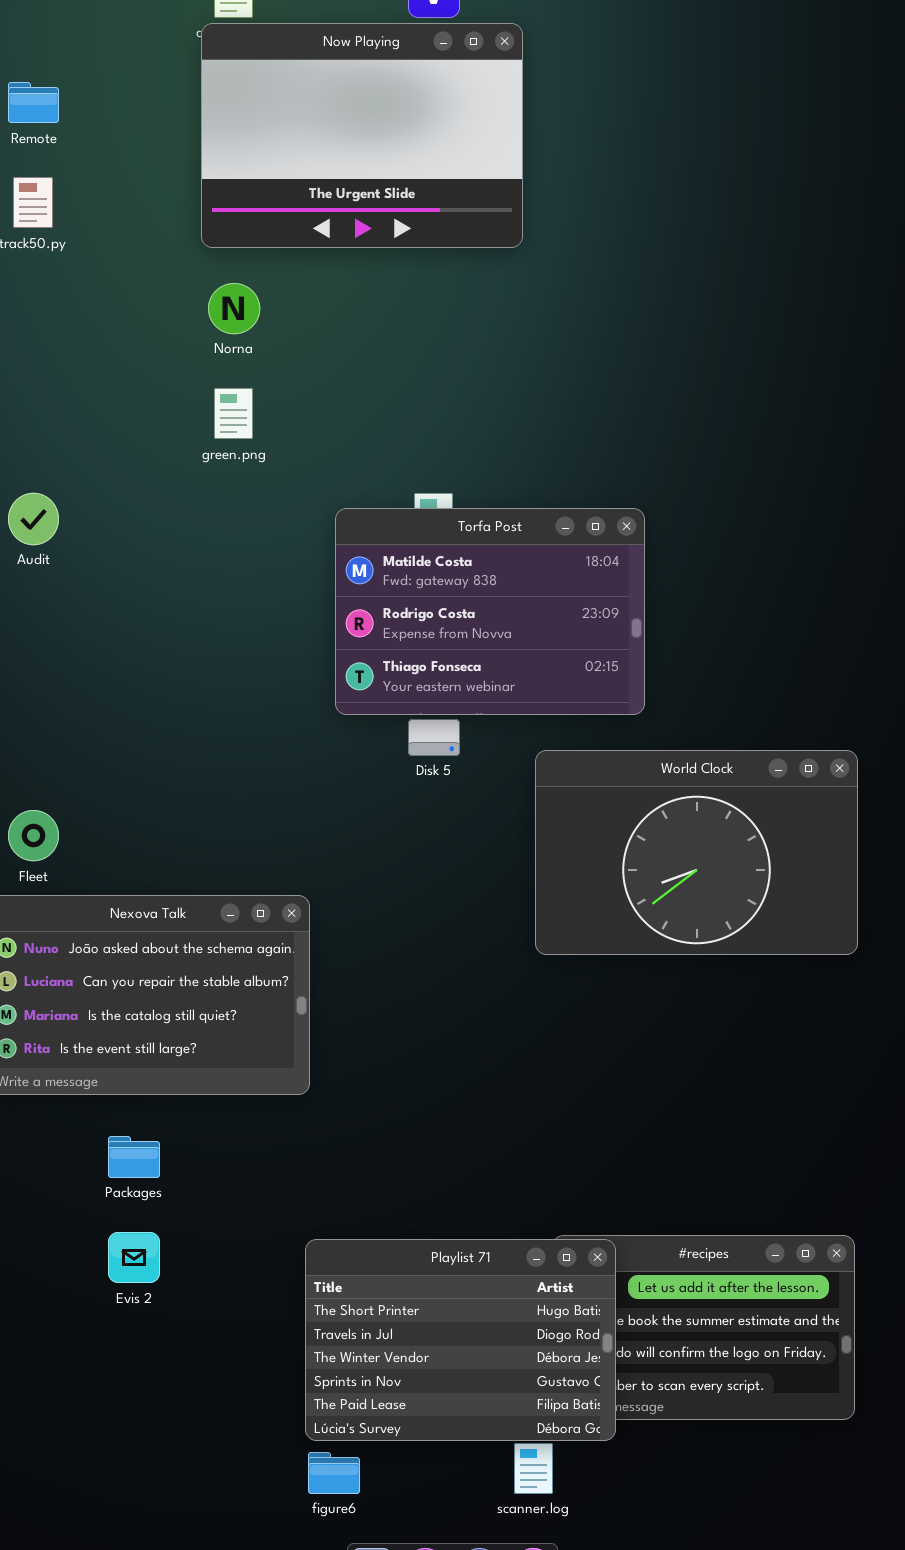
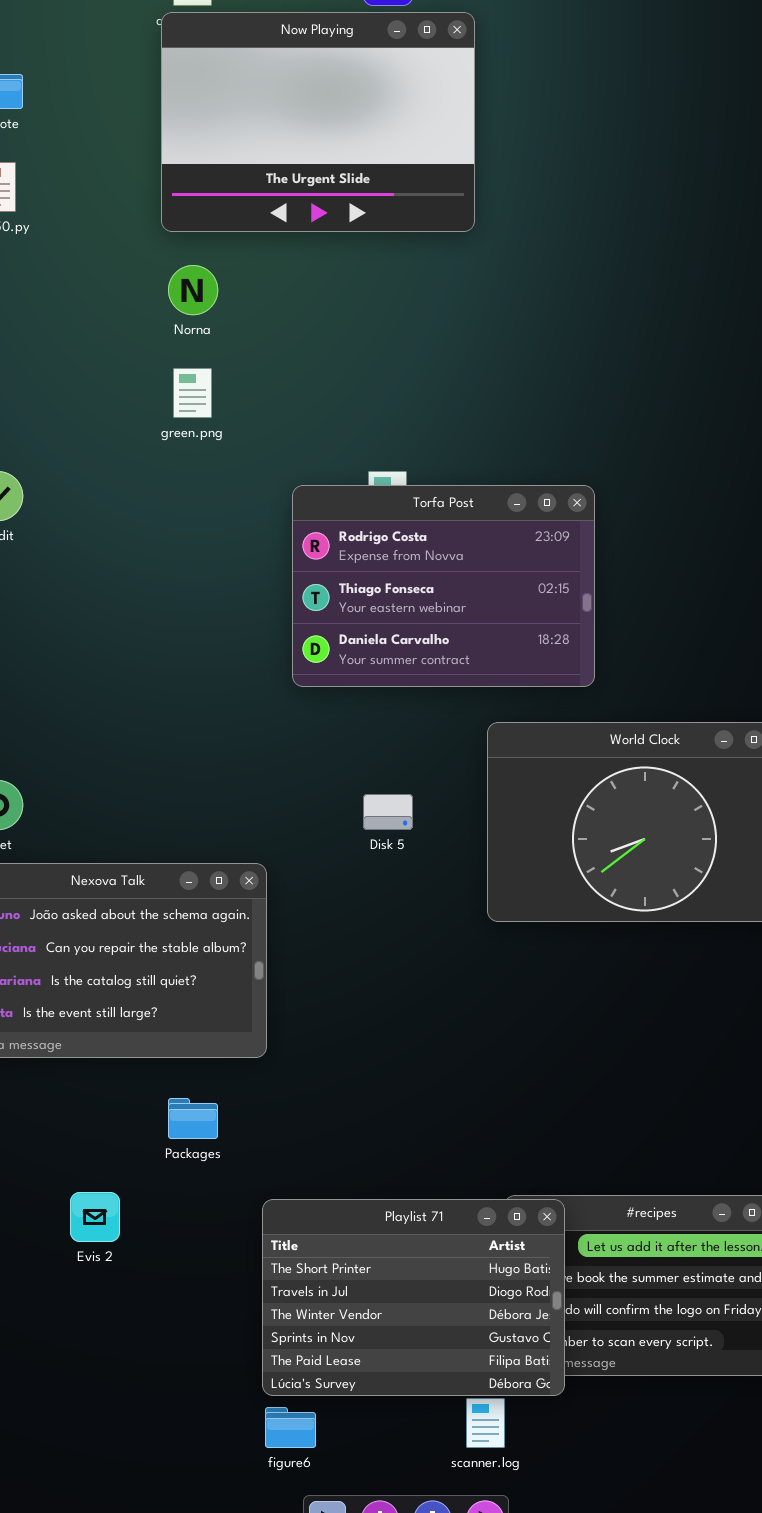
Torfa Post: [335,508,645,715] -> [292,485,595,687], scrolled down 1 row
Disk 5: [408,719,460,756] -> [363,794,413,830], moved
Packages: [108,1136,160,1178] -> [168,1098,218,1139], moved

